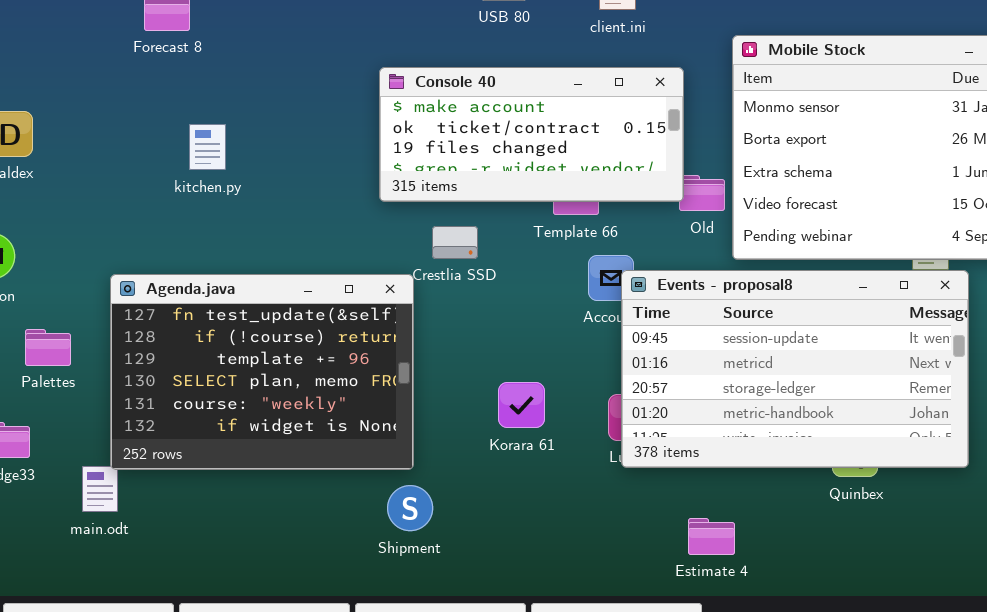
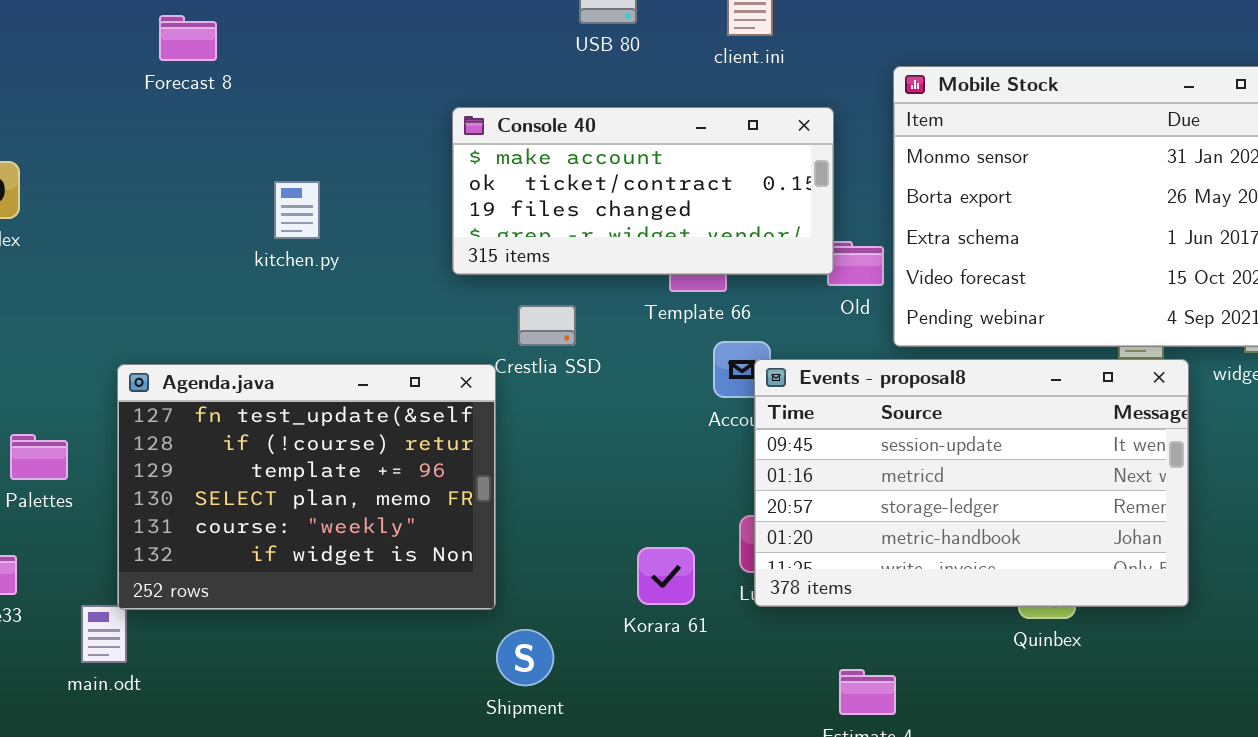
kitchen.py: [189,124,226,170] -> [274,181,320,239], moved
Korara 61: [498,382,545,428] -> [637,547,695,605], moved
Shipment: [387,485,433,531] -> [496,629,554,686], moved

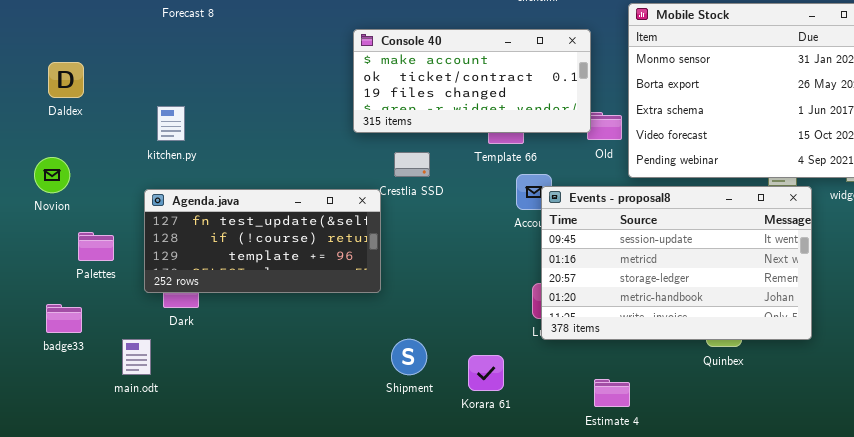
kitchen.py: [274,181,320,239] -> [157,106,185,141], moved
Agenda.java: [117,364,496,610] -> [144,189,381,293], resized
Korara 61: [637,547,695,605] -> [468,355,504,391], moved
Shipment: [496,629,554,686] -> [391,339,427,375], moved

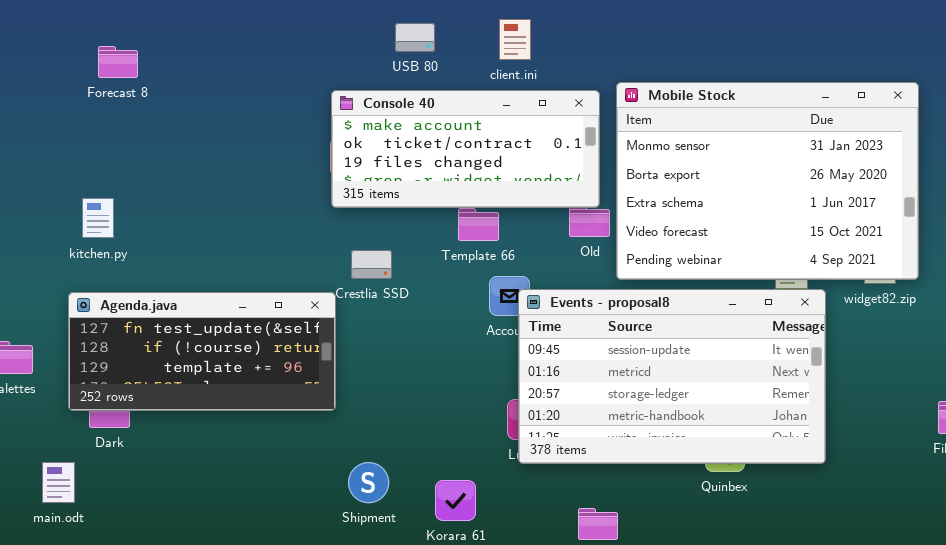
Console 40: [353,29,591,133] -> [331,90,600,208], moved

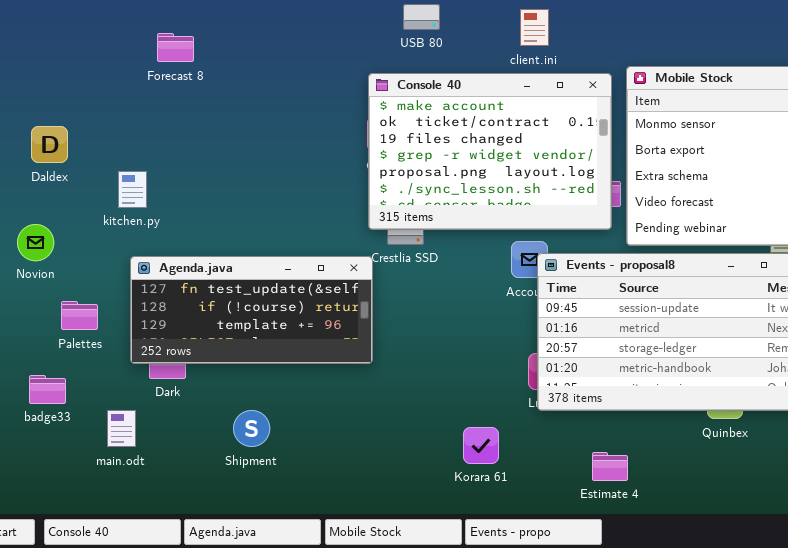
USB 80: [395,23,435,52] -> [403,4,440,30], moved
Console 40: [331,90,600,208] -> [368,73,612,230], resized
kitchen.py: [82,198,114,238] -> [118,171,147,208], moved
Shipment: [348,462,389,503] -> [233,410,270,447], moved

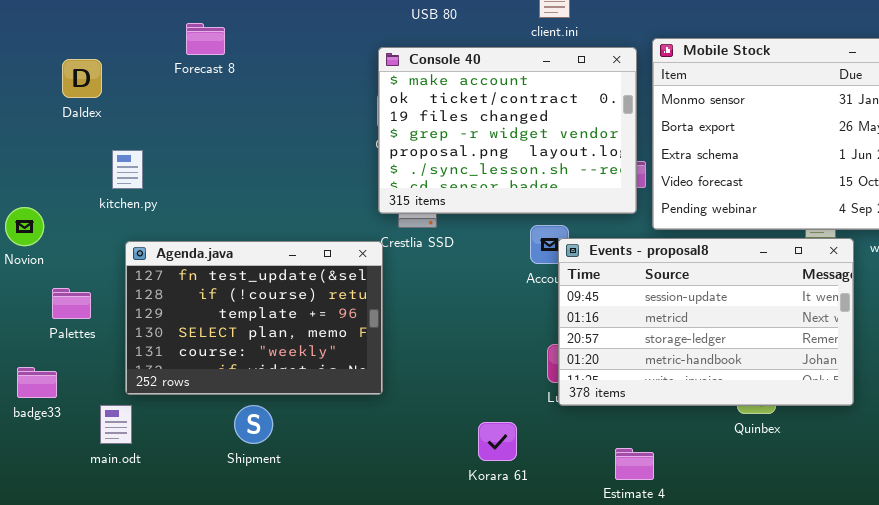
Forecast 8: [157,33,194,62] -> [186,23,225,55], moved
Daldex: [31,126,68,163] -> [62,59,102,98], moved
Agenda.java: [130,256,373,364] -> [125,241,383,395], resized

